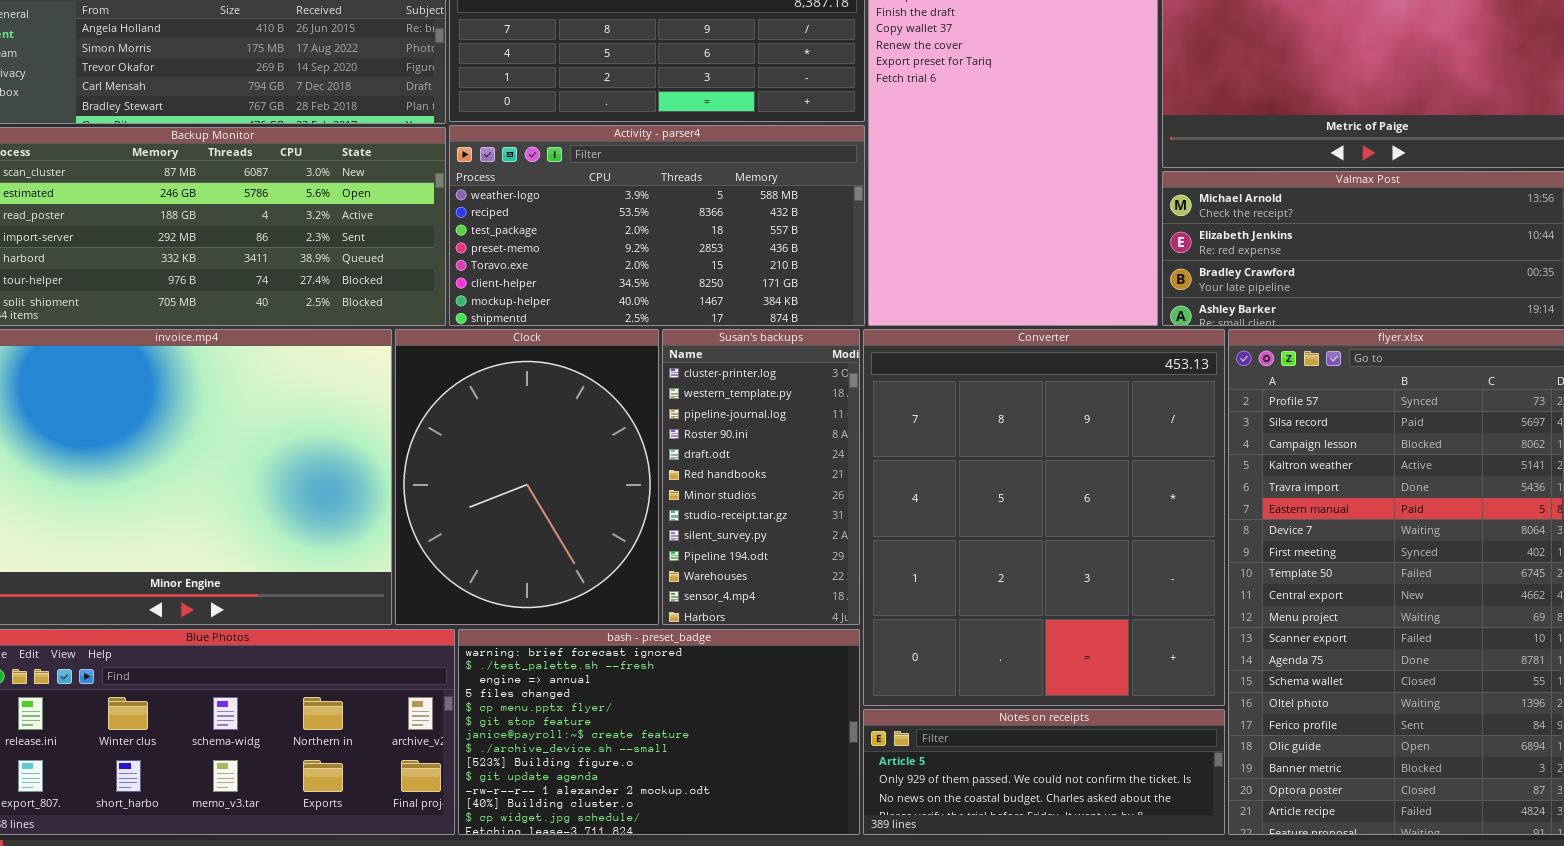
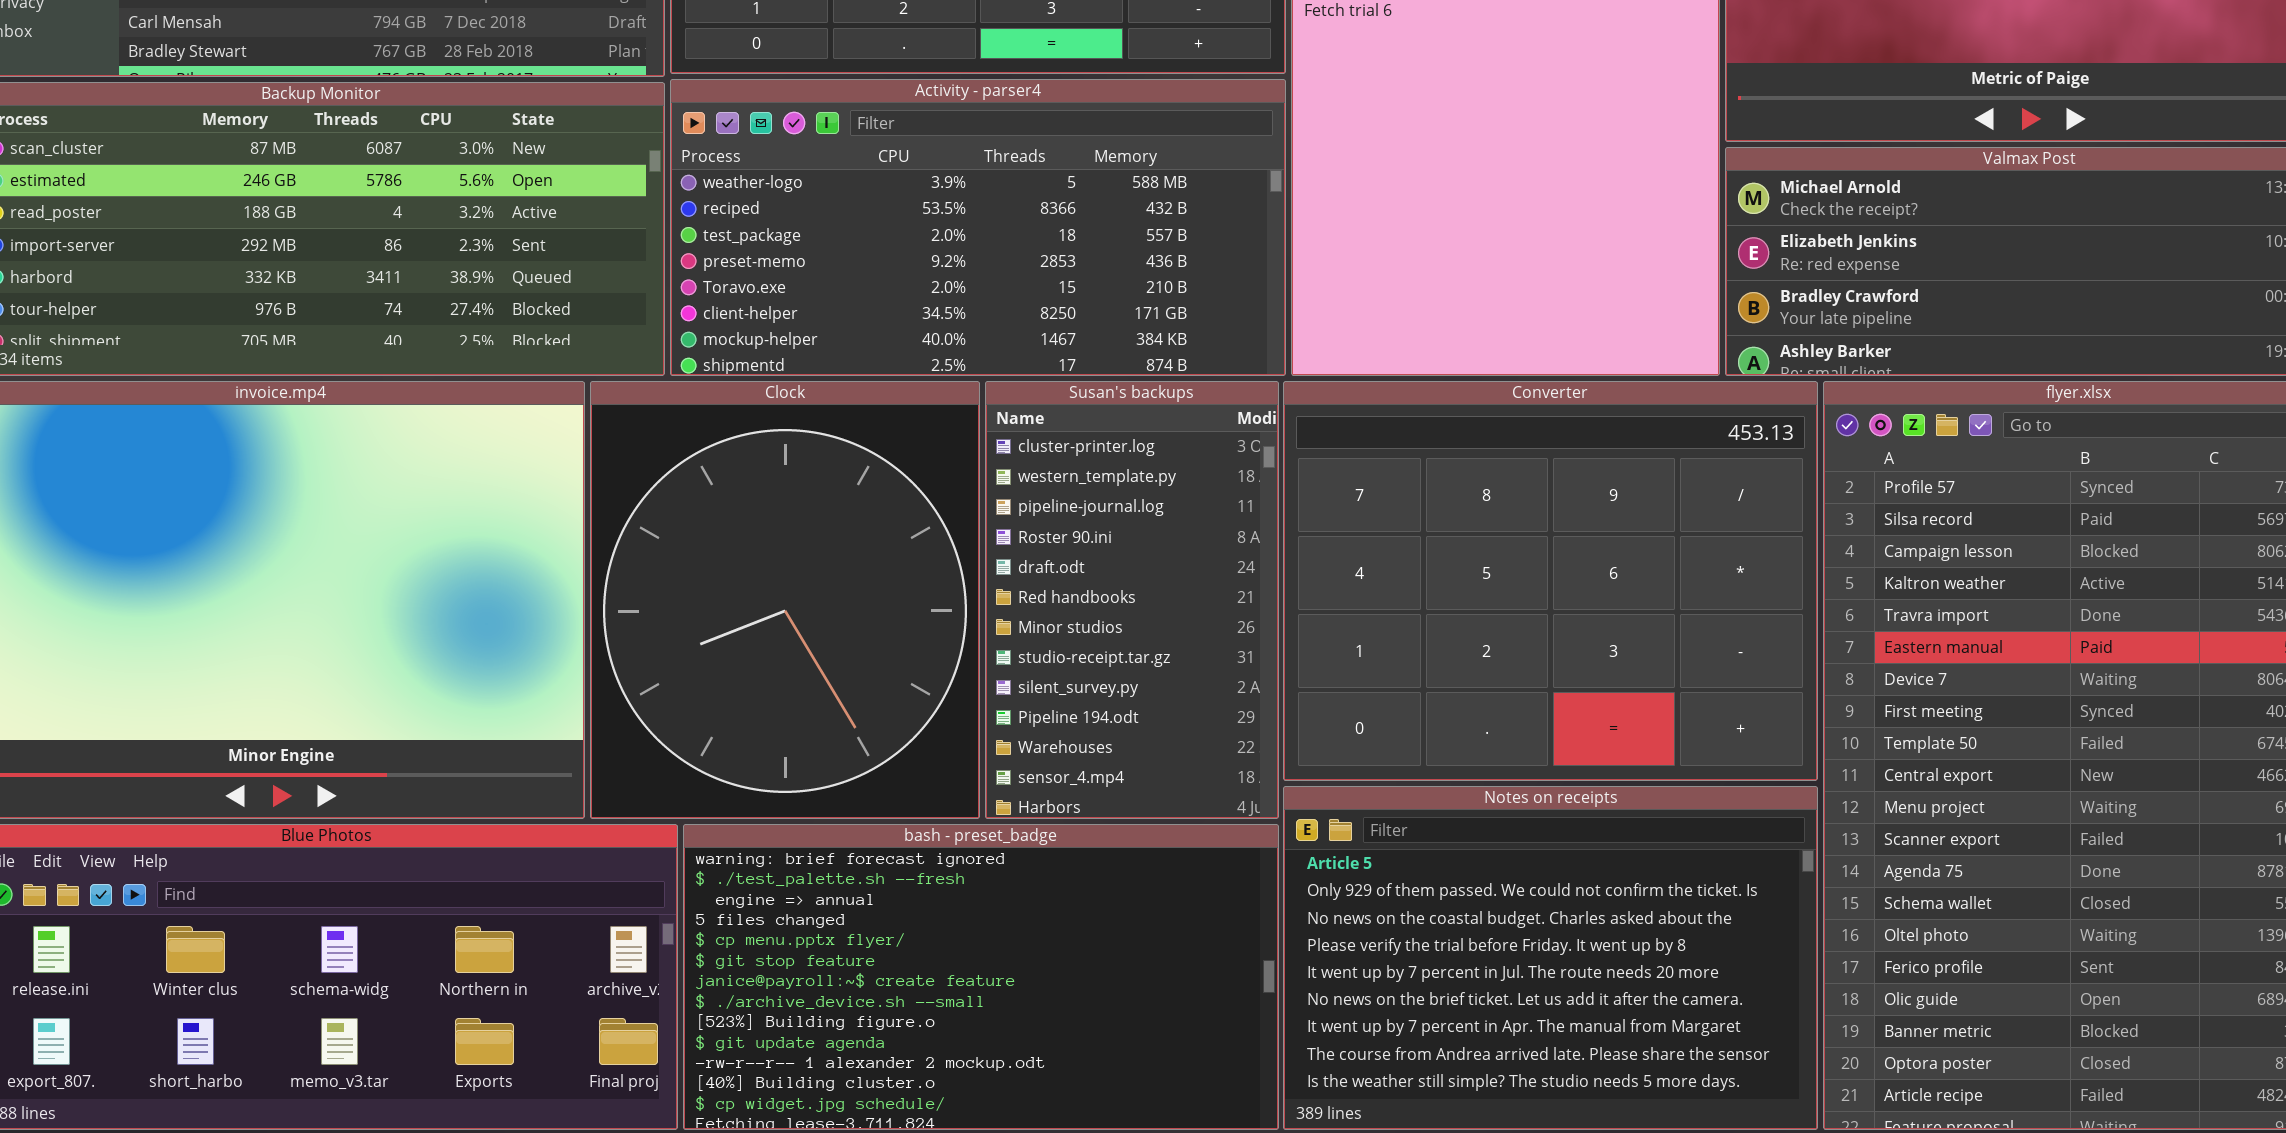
Converter: [863,329,1225,706] -> [1283,381,1818,781], resized
Notes on receipts: [863,709,1225,835] -> [1283,786,1818,1130], resized

